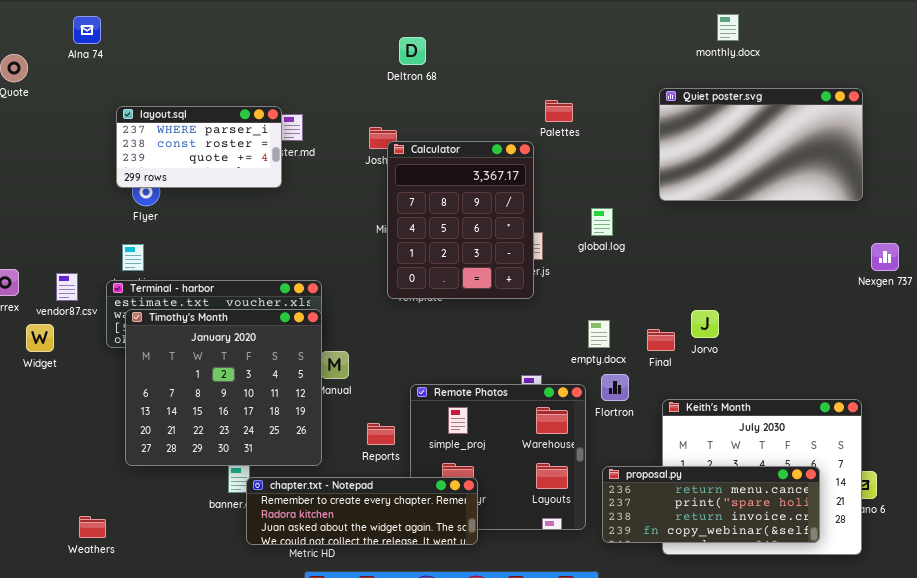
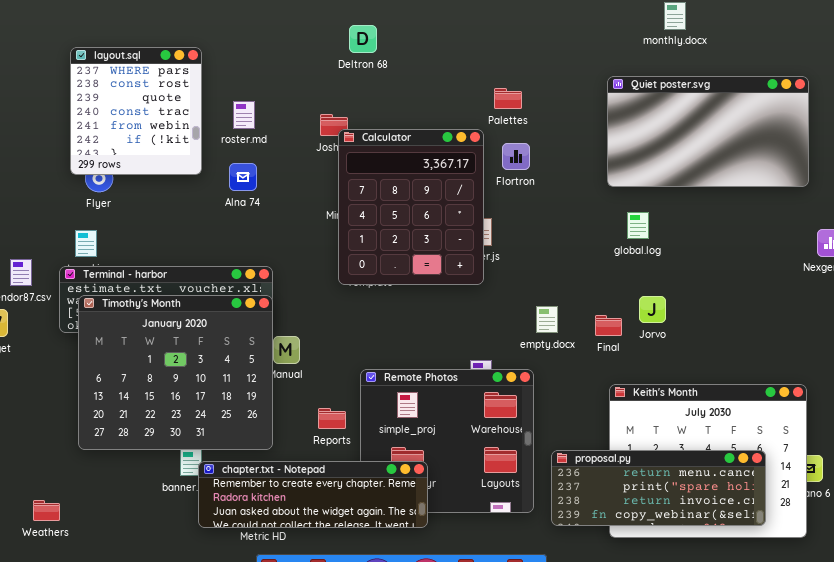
Alna 74: [73,16,101,44] -> [229,163,257,191], moved
layout.sql: [116,106,282,188] -> [70,47,202,175], resized
global.log: [591,208,613,236] -> [627,212,649,239], moved
Flortron: [601,374,629,401] -> [502,143,530,170], moved

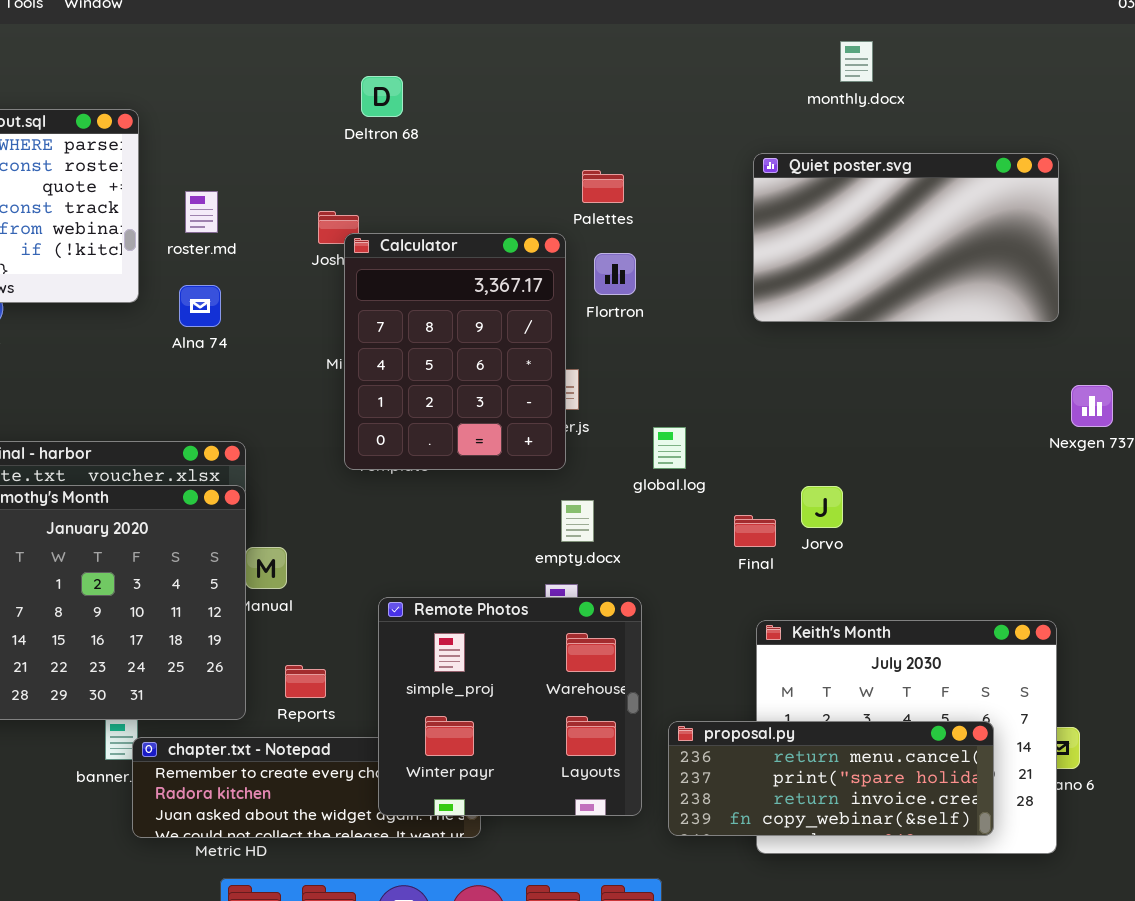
global.log: [627,212,649,239] -> [653,427,686,469], moved
empty.docx: [536,306,558,333] -> [561,500,594,542], moved
Remote Photos: [360,369,534,513] -> [378,597,642,816], raised
Reports: [318,408,346,429] -> [285,665,326,698], moved

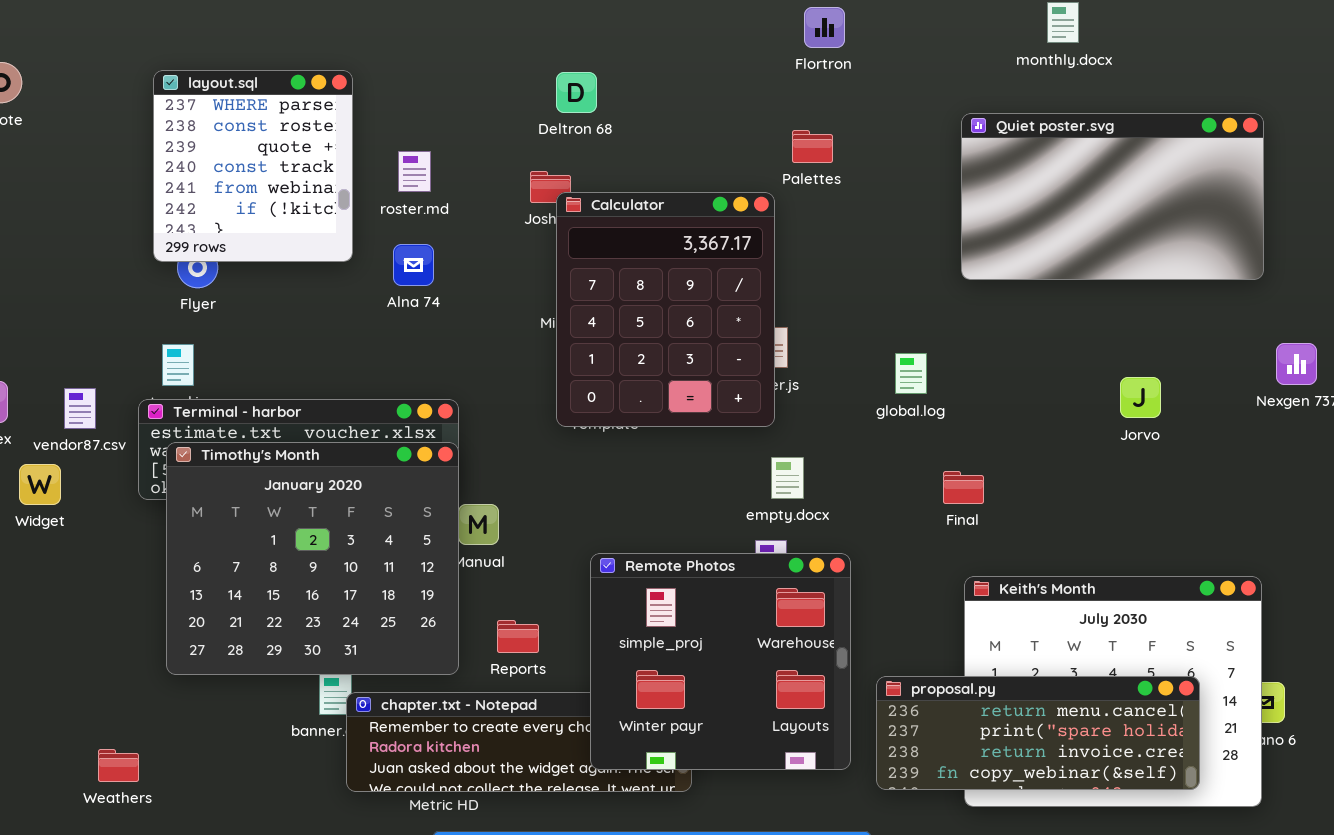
Deltron 68: [361,76,403,117] -> [556,72,597,113], moved
Flortron: [594,253,636,295] -> [804,7,845,48], moved
global.log: [653,427,686,469] -> [895,353,927,394], moved
Jorvo: [801,486,843,528] -> [1120,377,1161,418], moved

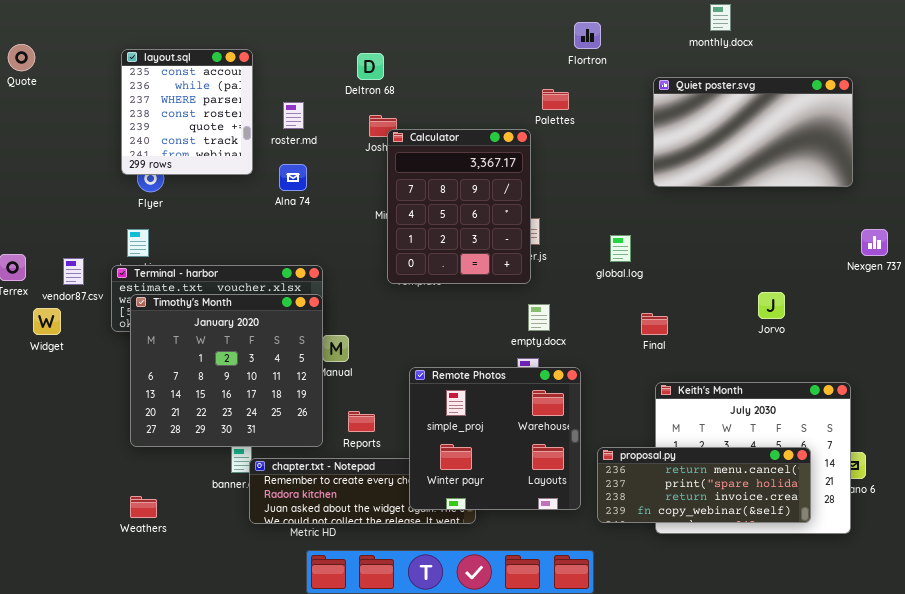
Flortron: [804,7,845,48] -> [574,22,601,49], moved
layout.sql: [153,70,353,262] -> [121,49,253,175], scrolled up 2 rows
Deltron 68: [556,72,597,113] -> [357,53,384,80], moved
Jorvo: [1120,377,1161,418] -> [758,292,785,319], moved
Weathers: [98,749,139,782] -> [130,496,157,518], moved

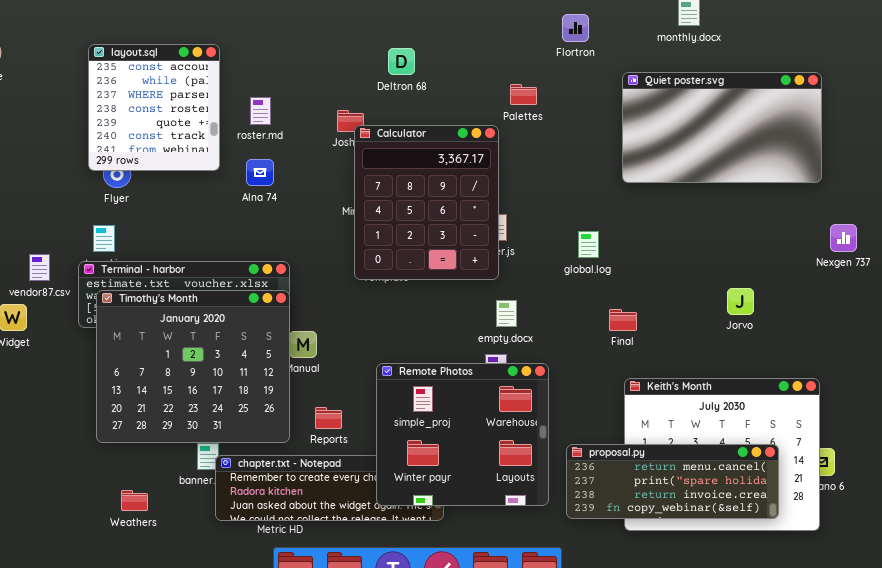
Flortron: [574,22,601,49] -> [562,14,589,42], moved
Deltron 68: [357,53,384,80] -> [388,48,415,75], moved
Weathers: [130,496,157,518] -> [121,490,148,511], moved

